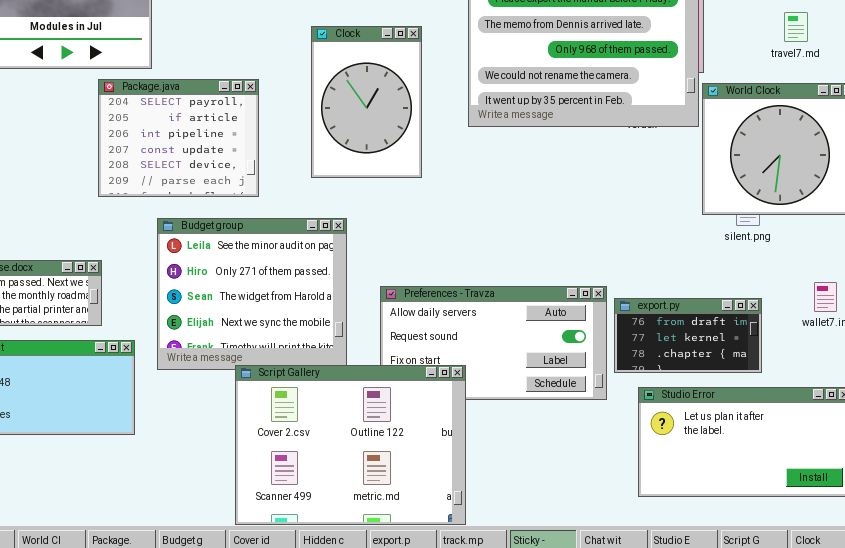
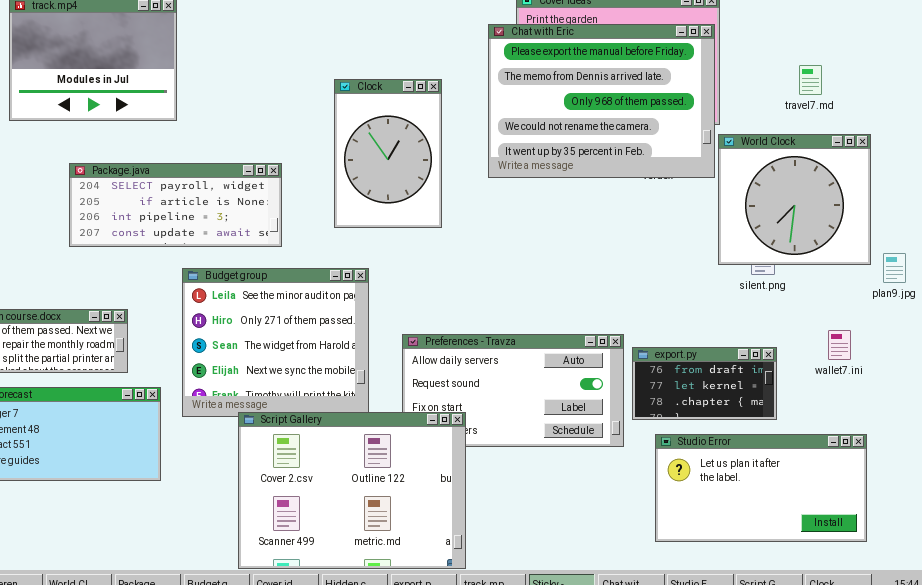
Package.java: [98,79,259,197] -> [69,163,282,247], resized
Script Gallery: [235,365,466,525] -> [238,412,466,569], moved

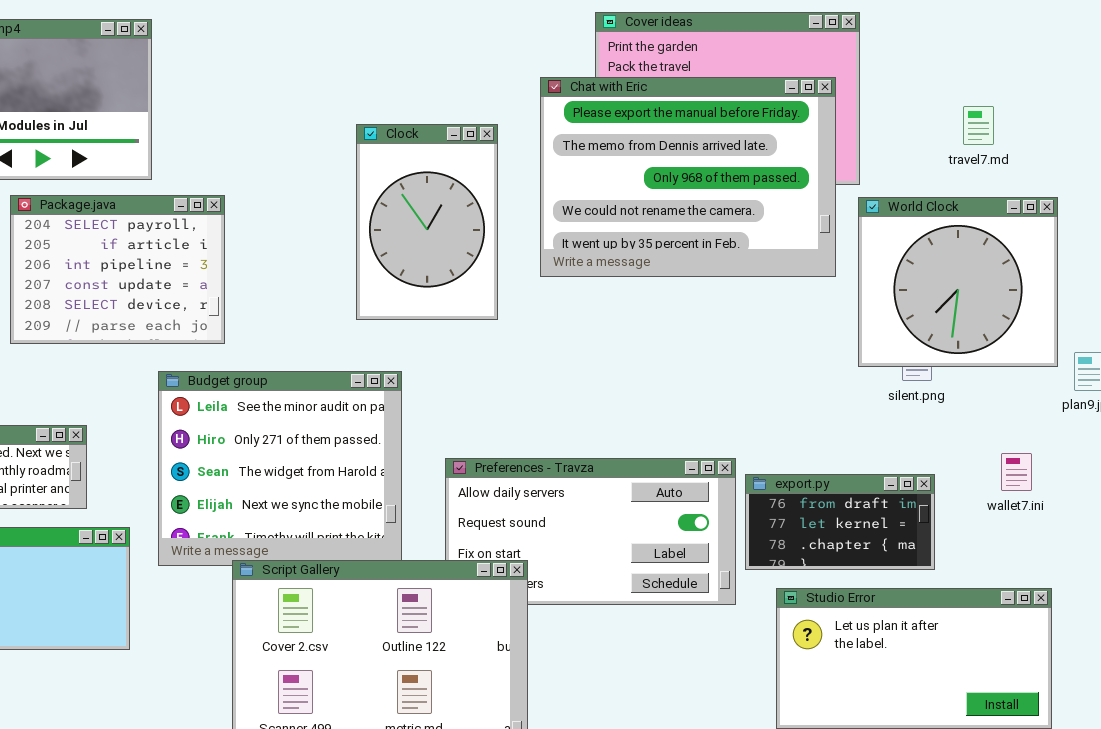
Chat with Eric: [488,24,715,178] -> [540,77,836,277], moved
Package.java: [69,163,282,247] -> [10,195,225,344], resized

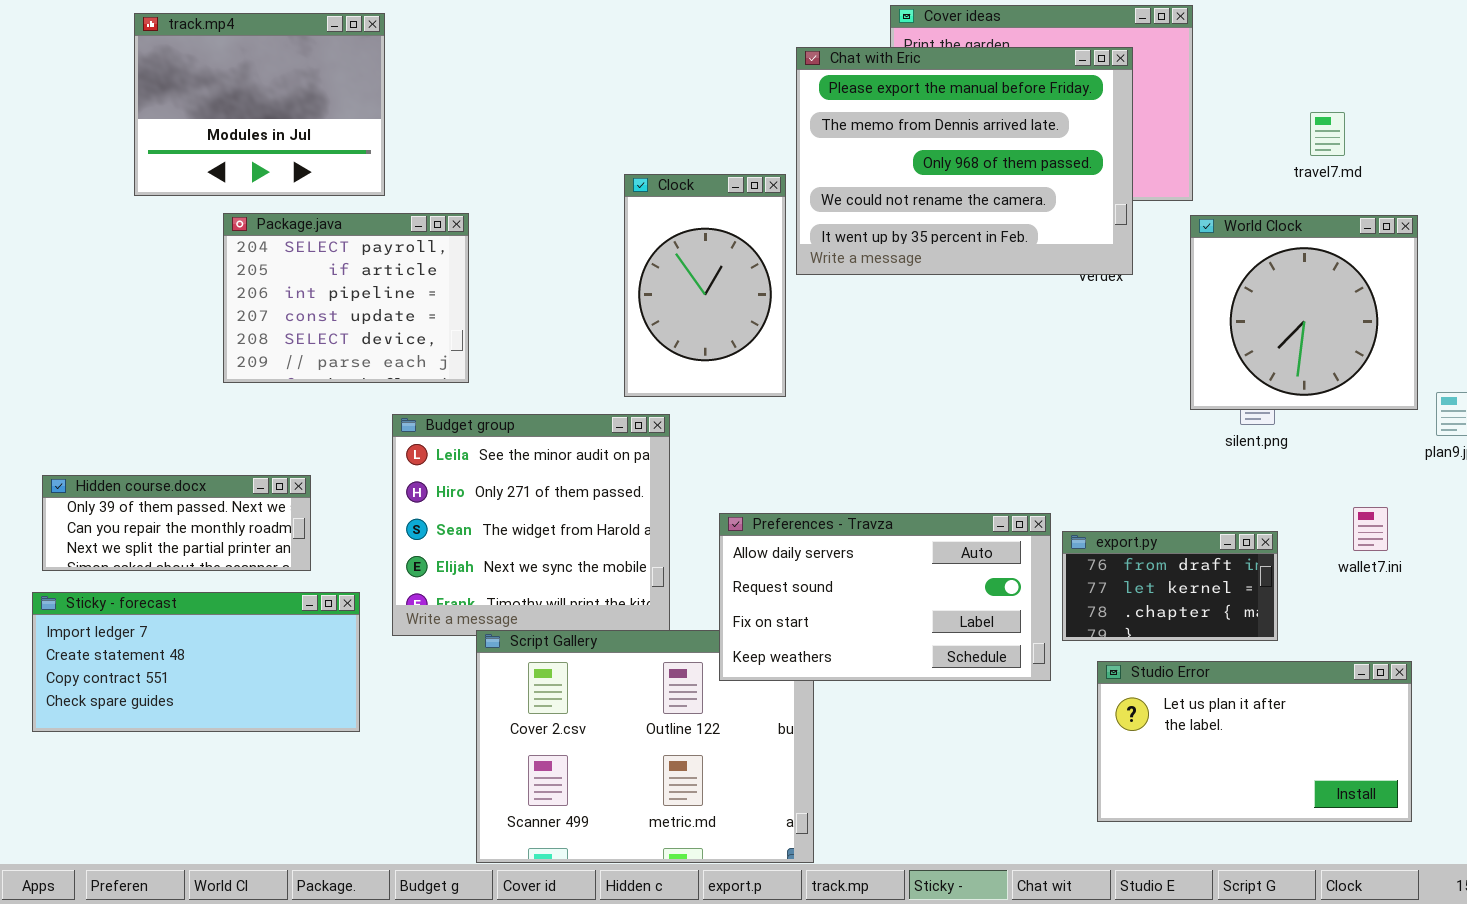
Chat with Eric: [540,77,836,277] -> [796,47,1133,275], moved
Clock: [356,124,498,320] -> [624,174,786,397], moved
Preferences - Travza: [445,458,736,605] -> [719,513,1051,681], raised

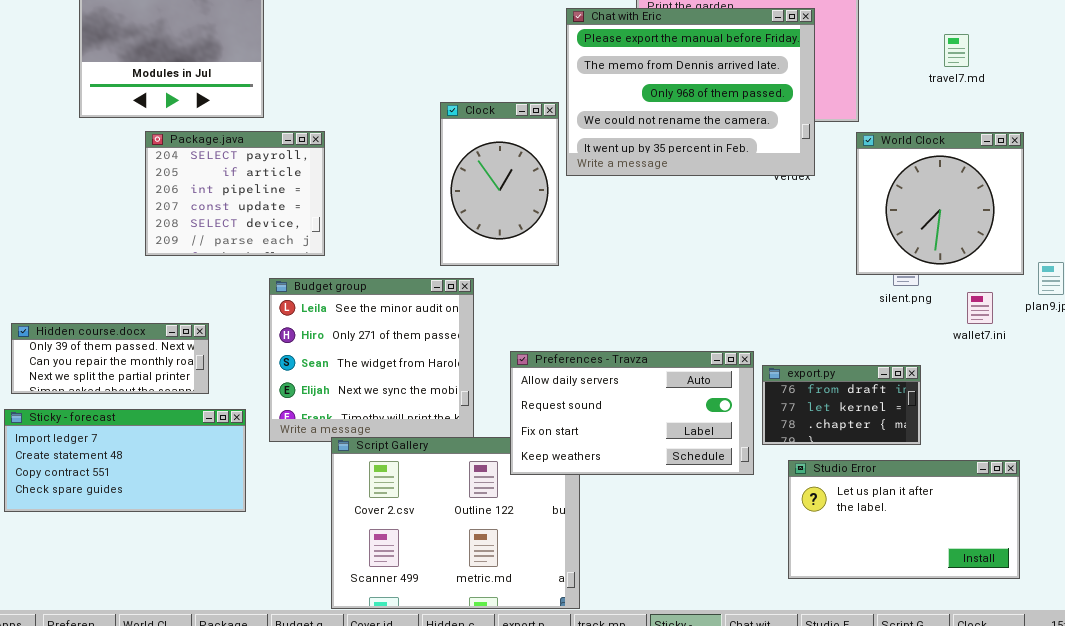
travel7.md: [1310,112,1345,156] -> [944,34,969,67], moved
wallet7.ini: [1353,507,1388,551] -> [967,292,993,324], moved

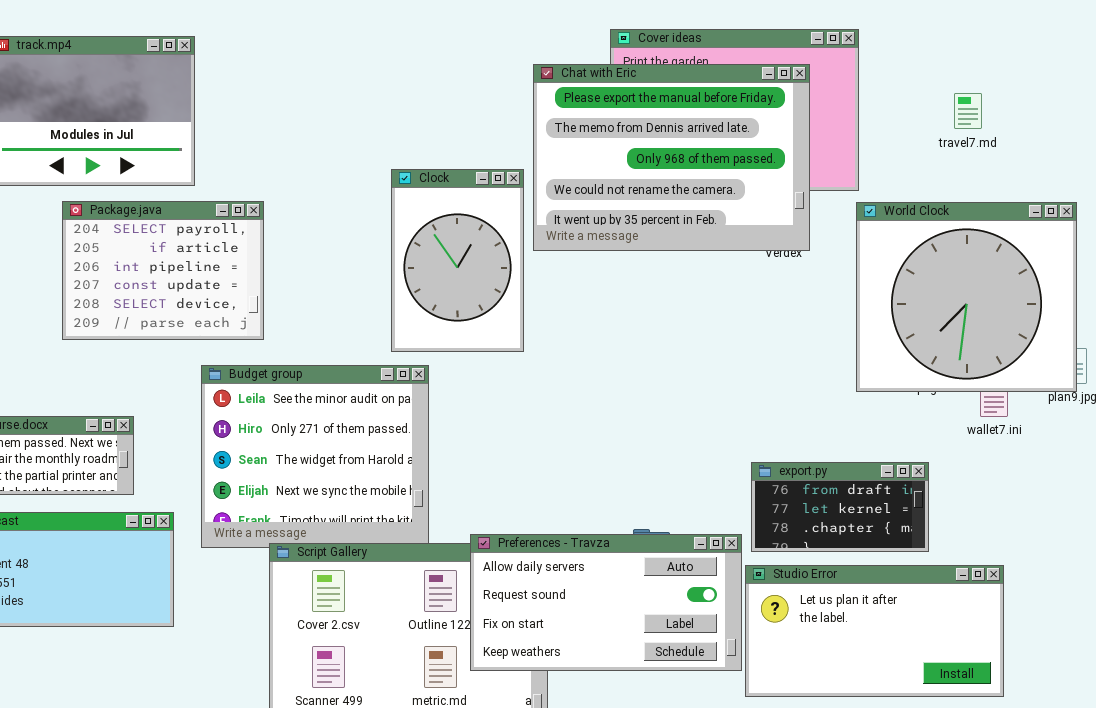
World Clock: [856,132,1024,275] -> [856,202,1077,392], resized
Preferences - Travza: [510,351,754,475] -> [470,534,742,671], moved
Studio Error: [788,460,1020,579] -> [745,565,1004,697], moved

